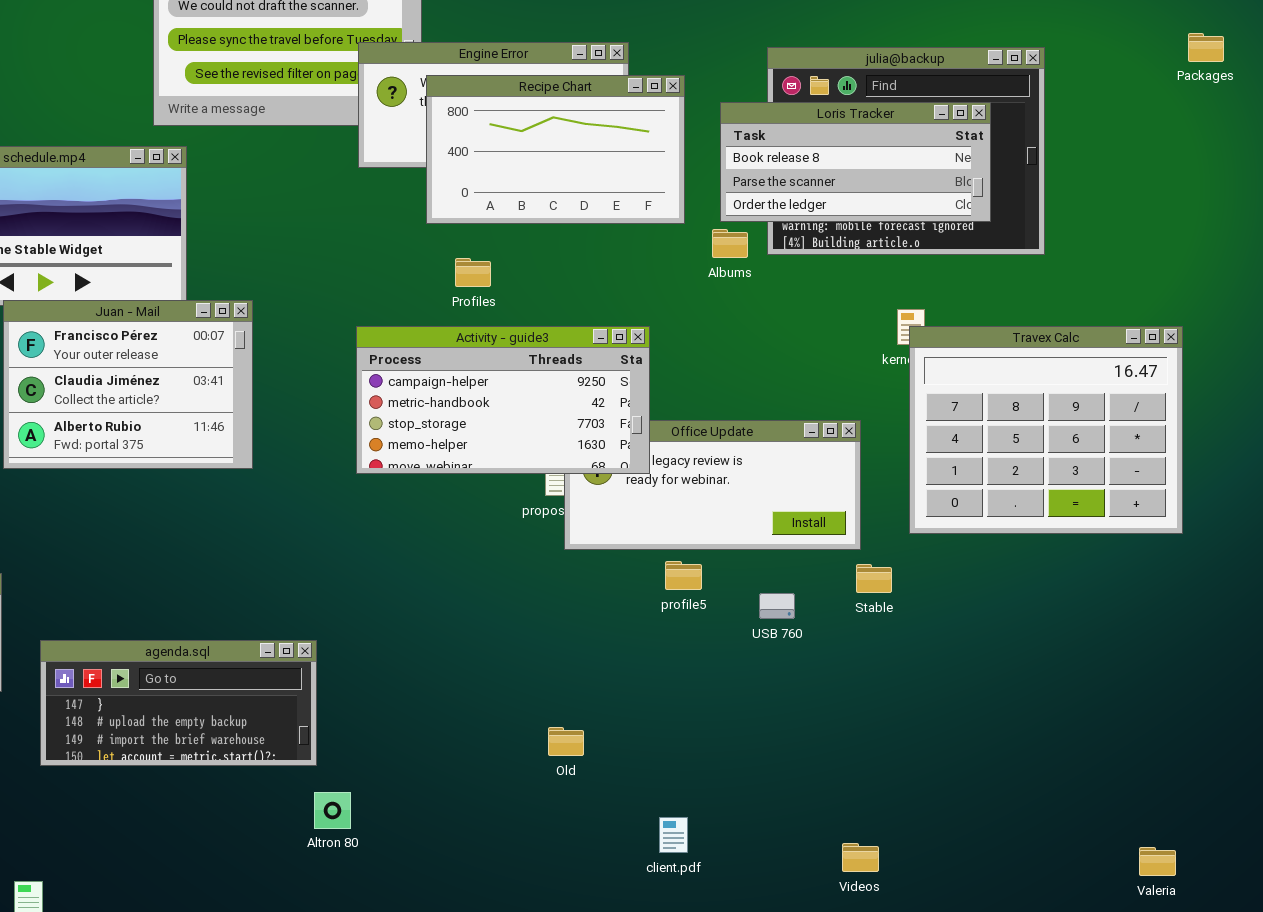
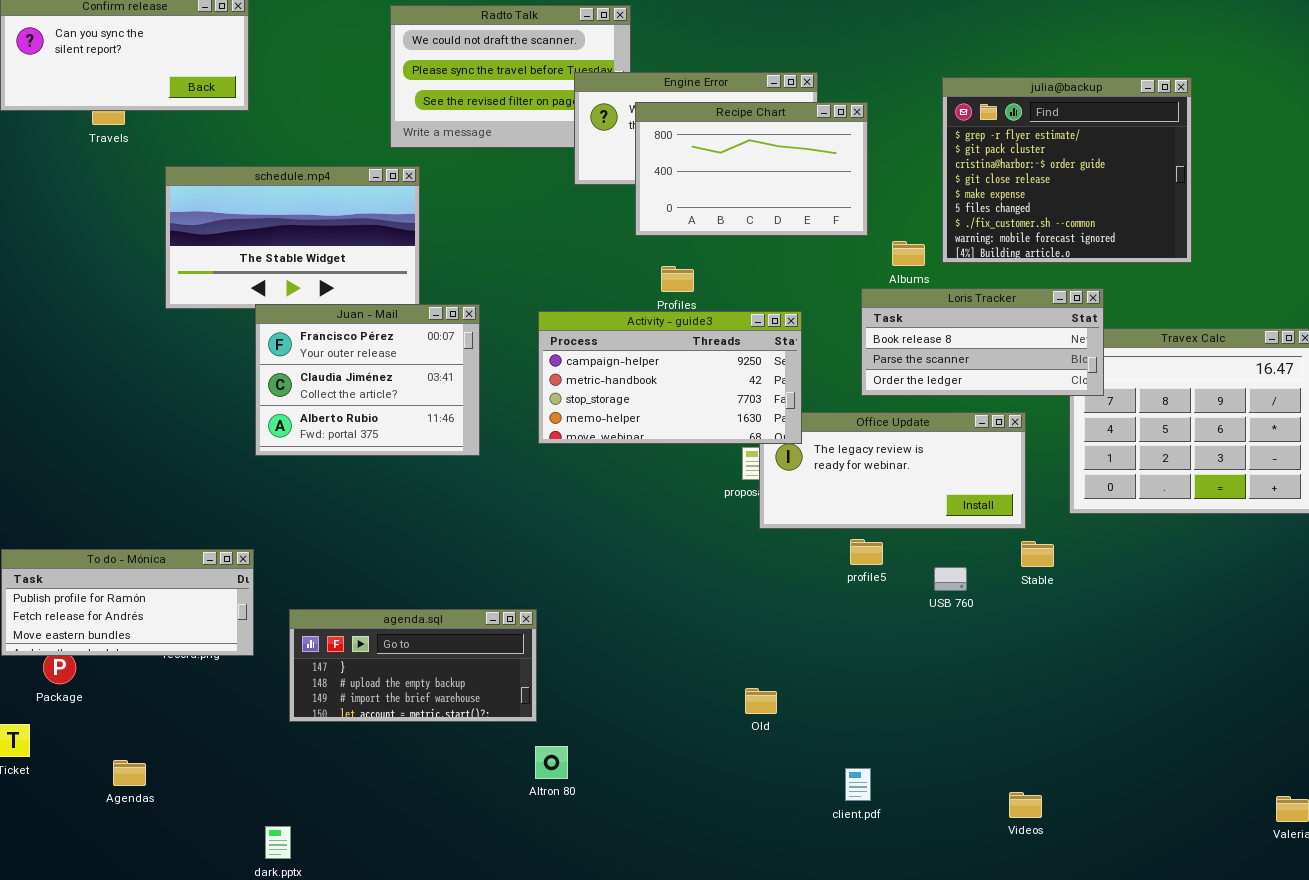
Loris Tracker: [720,102,991,222] -> [861,288,1104,396], moved
Activity - guide3: [356,326,650,474] -> [538,311,802,444], moved

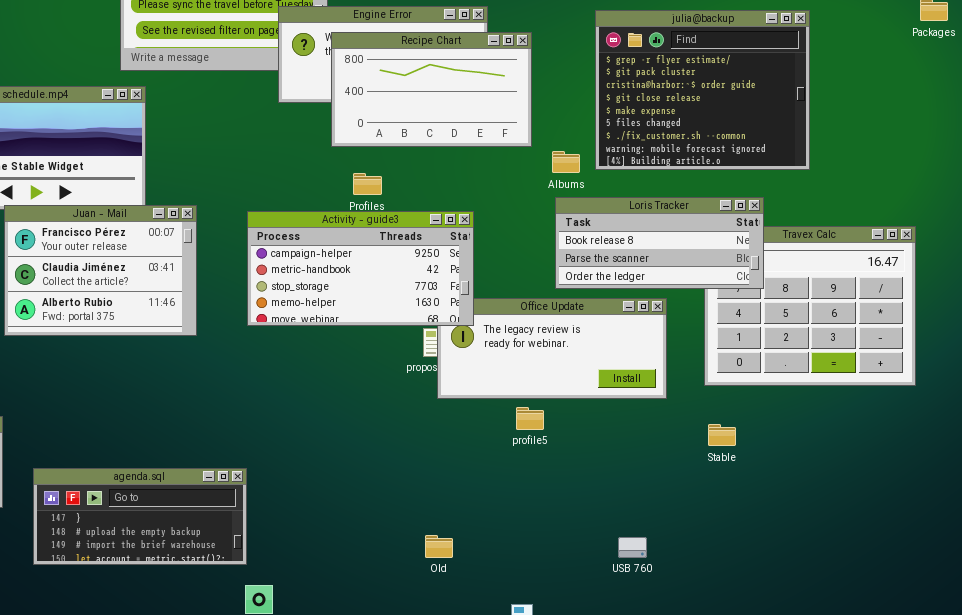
Loris Tracker: [861,288,1104,396] -> [555,197,764,289], moved
Stable: [1021,541,1054,567] -> [708,424,736,446], moved
USB 760: [934,567,967,591] -> [618,537,647,558], moved

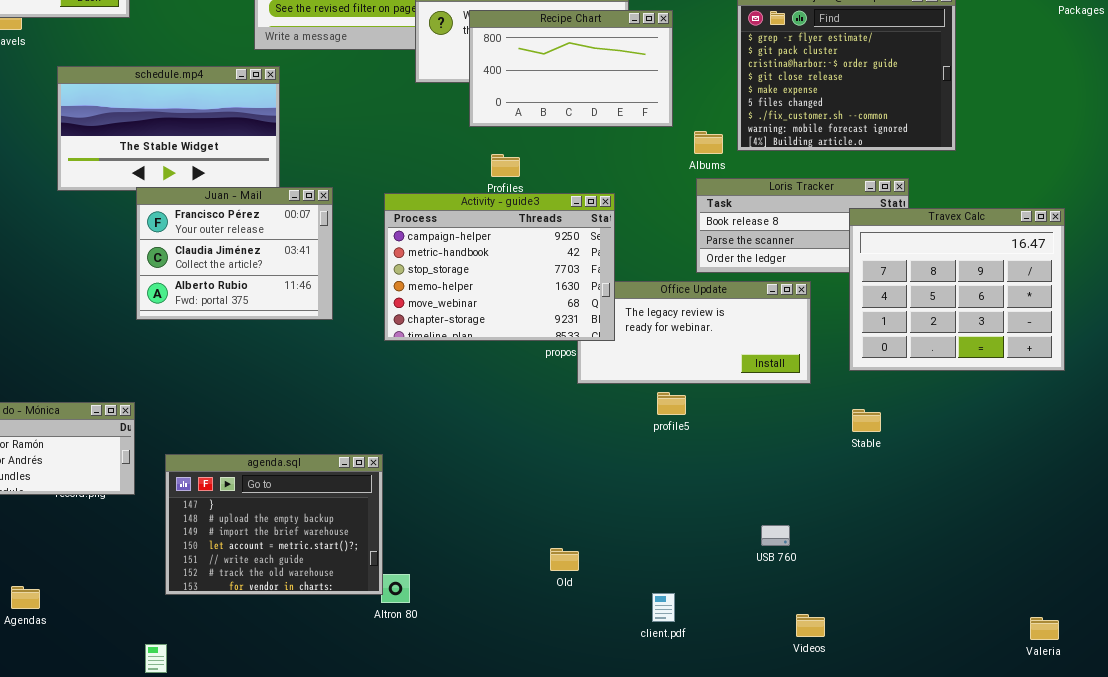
Activity - guide3: [247,211,474,326] -> [384,193,615,341], resized
Travex Calc: [704,226,916,386] -> [849,208,1065,371], raised
agenda.sql: [33,468,247,565] -> [165,454,383,595], resized
Old: [425,535,453,558] -> [550,548,579,571], moved

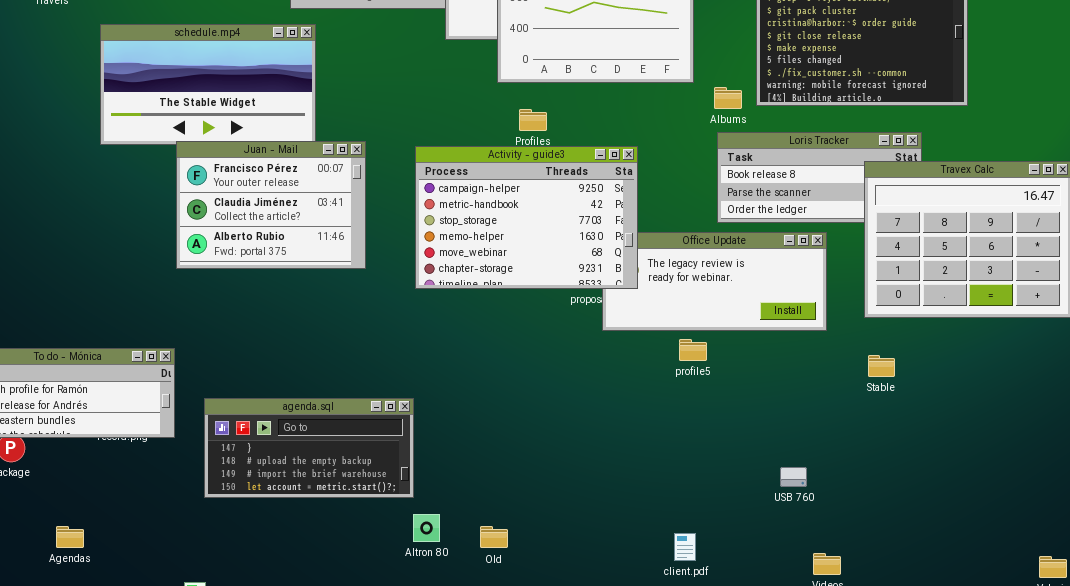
agenda.sql: [165,454,383,595] -> [204,398,414,498], resized
Old: [550,548,579,571] -> [480,526,508,548], moved

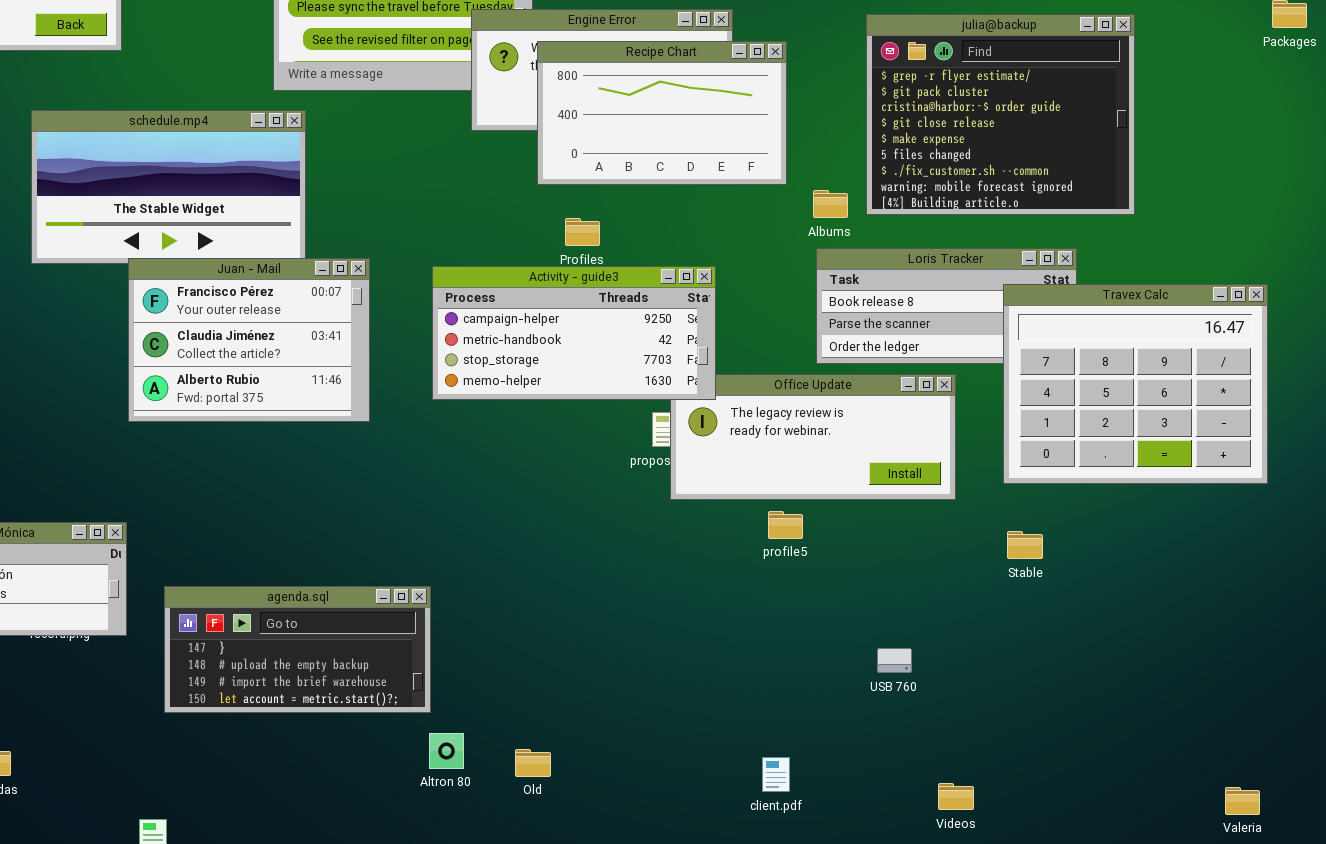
Activity - guide3: [415,146,638,289] -> [432,266,716,400], resized
USB 760: [780,467,807,487] -> [877,648,912,673], moved

